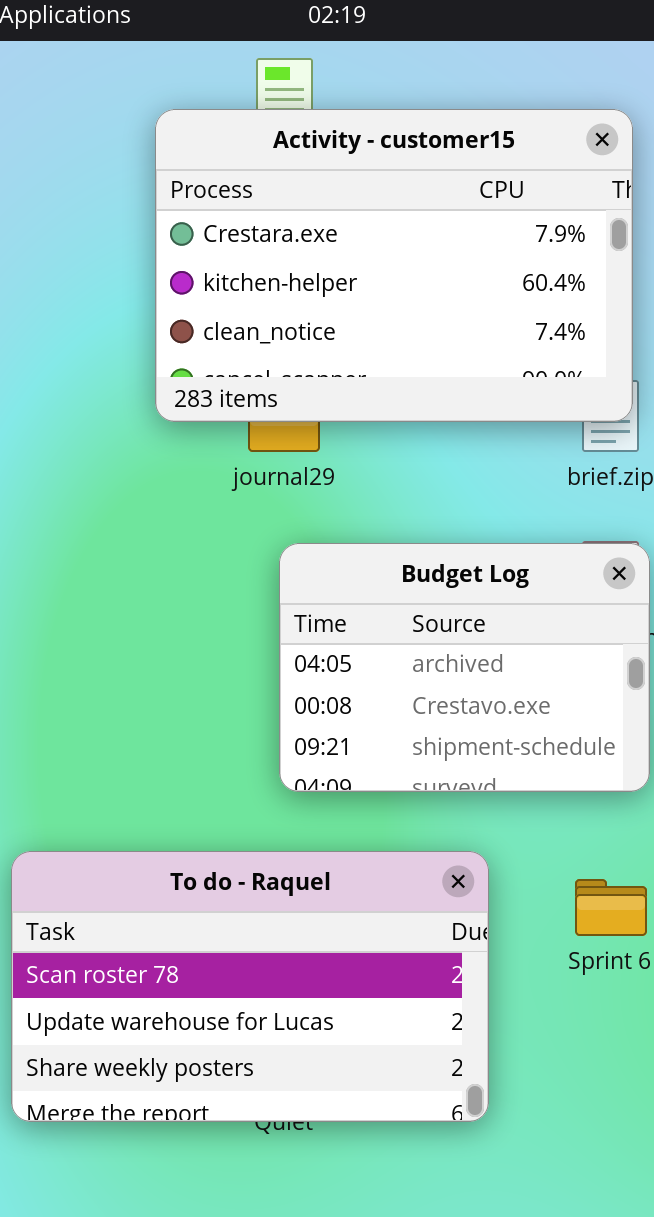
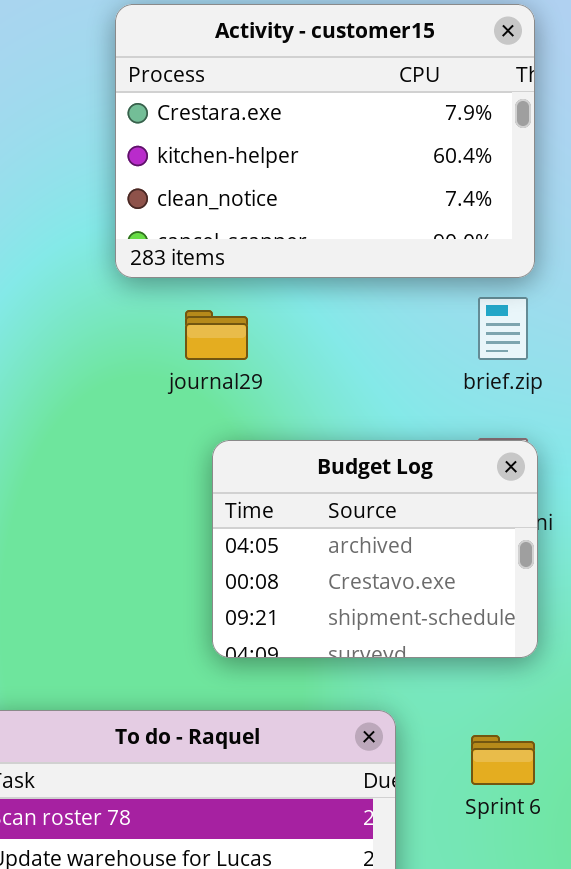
Activity - customer15: [155,109,633,422] -> [115,4,535,278], moved

